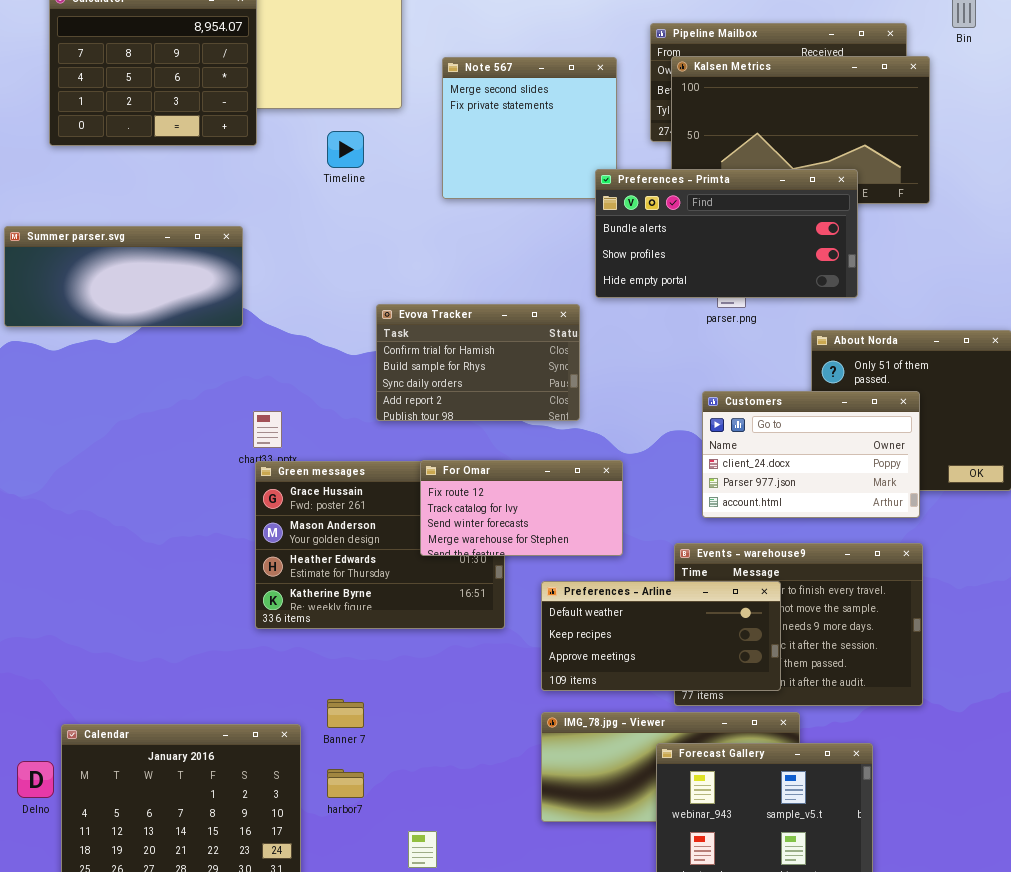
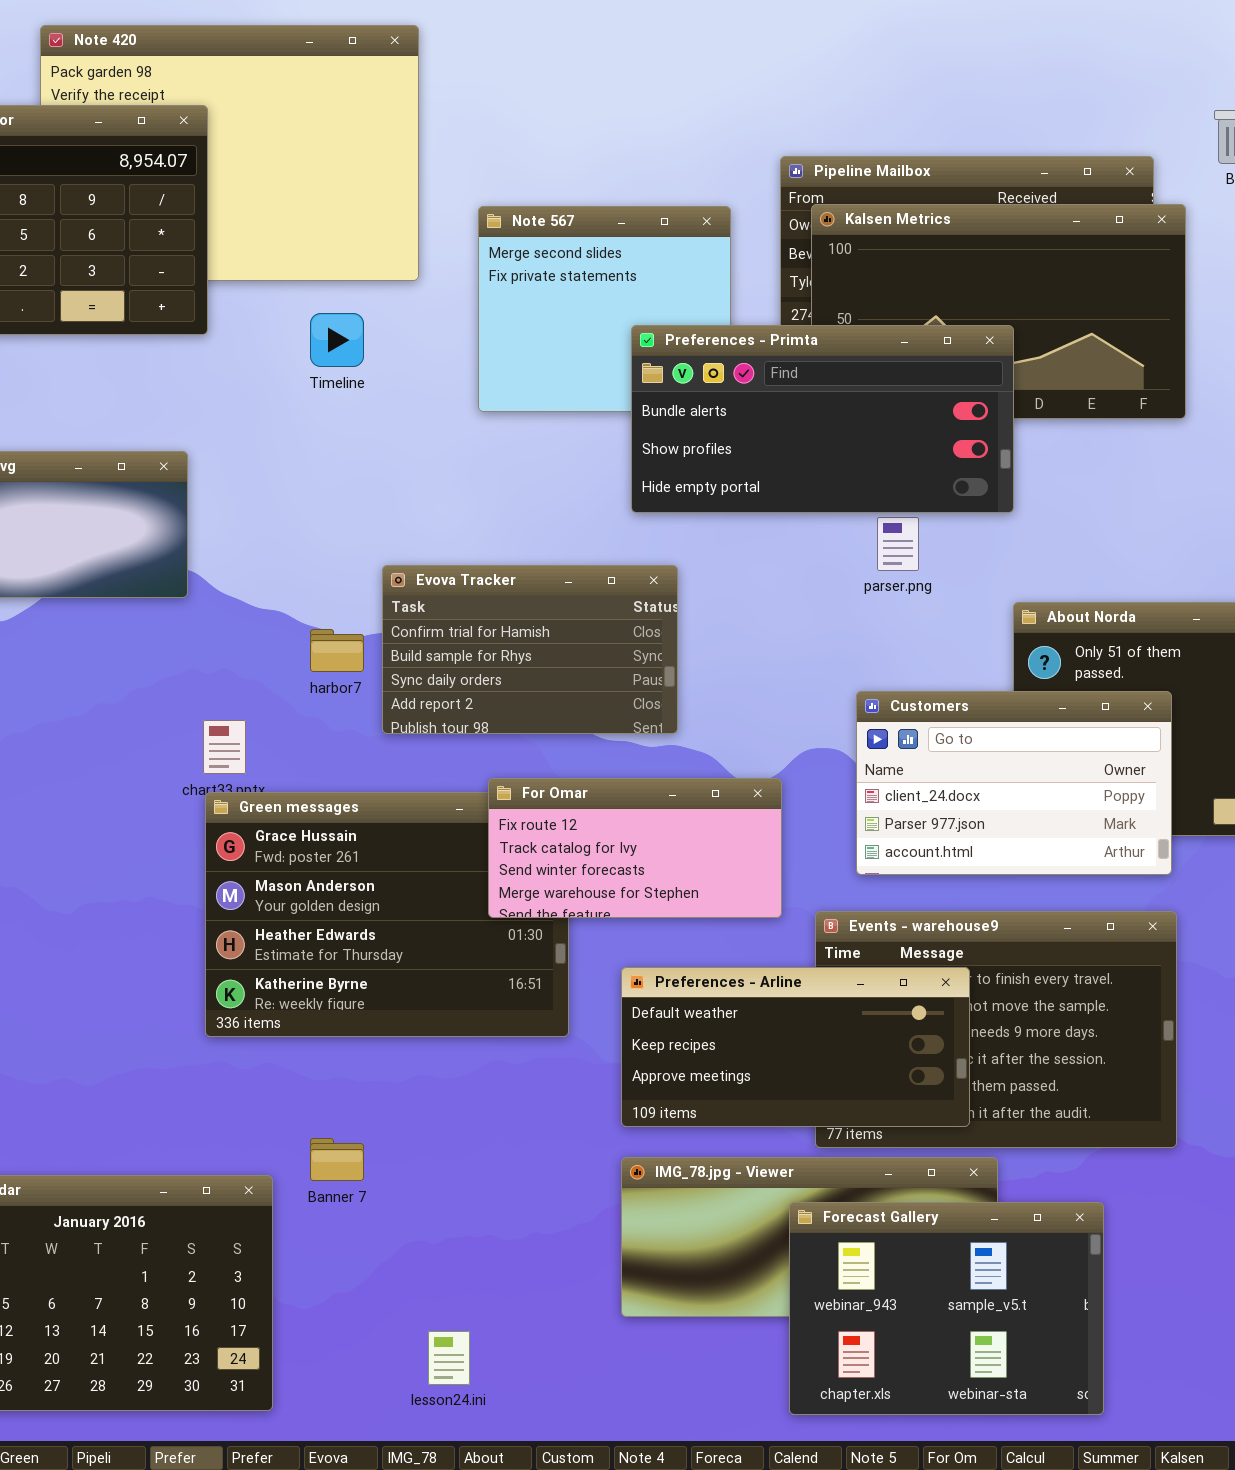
Preferences - Primta: [595,169,858,298] -> [631,325,1014,513], moved
For Omar: [420,460,623,556] -> [488,778,782,918], moved
harbor7: [327,769,364,798] -> [310,629,364,672], moved

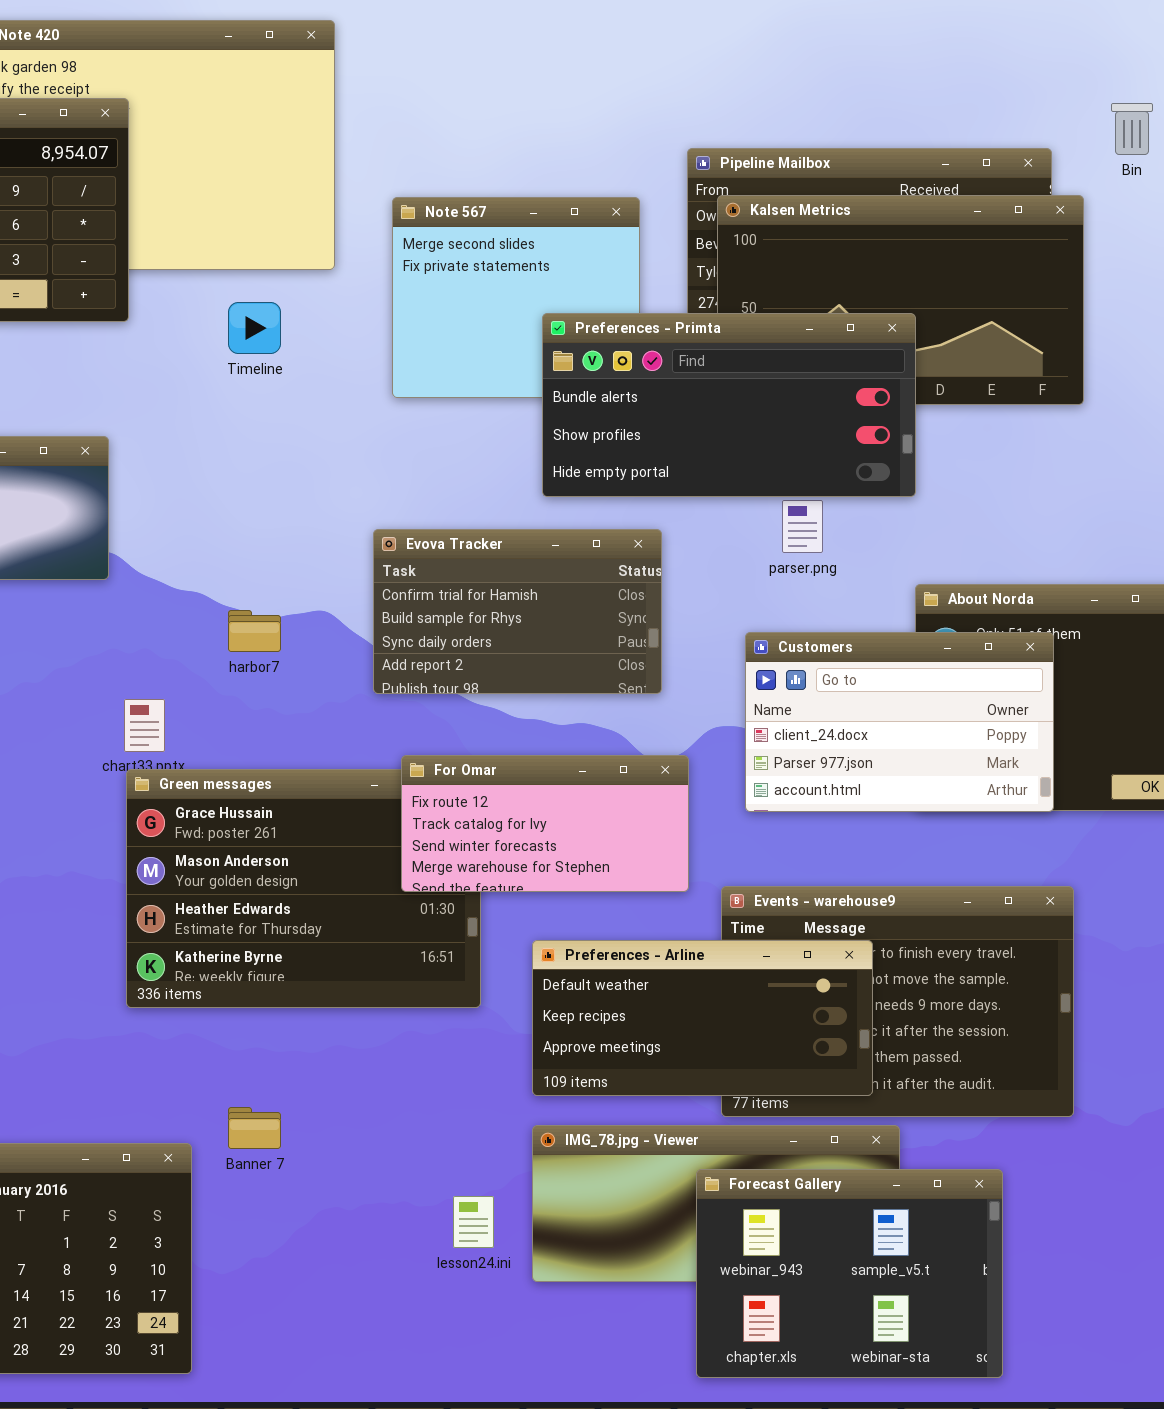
Evova Tracker: [382,565,678,734] -> [373,529,662,694], moved
Customers: [856,691,1172,875] -> [745,632,1054,812], moved
lesson24.ini: [428,1331,470,1385] -> [453,1196,494,1248], moved

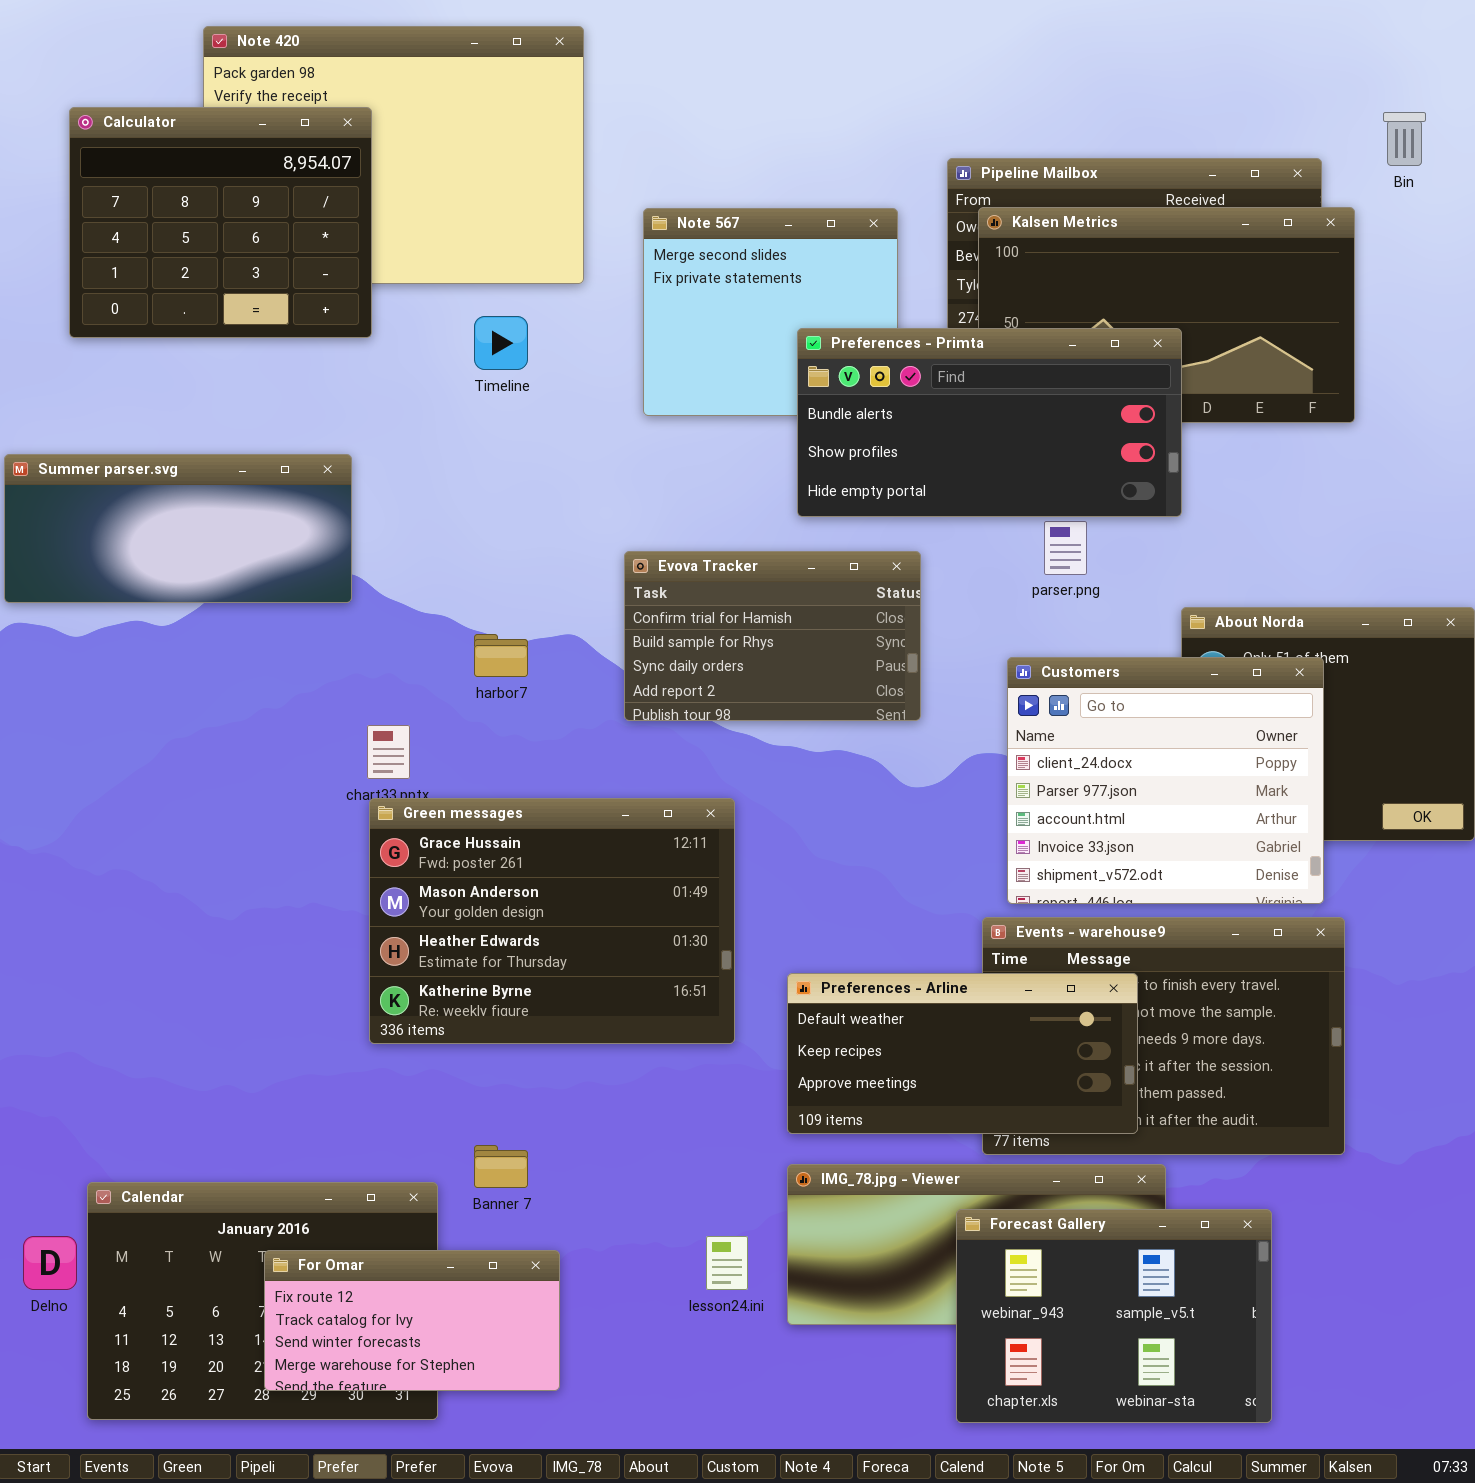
Customers: [745,632,1054,812] -> [1007,657,1324,904], resized
For Omar: [401,755,689,892] -> [264,1250,560,1391], moved

